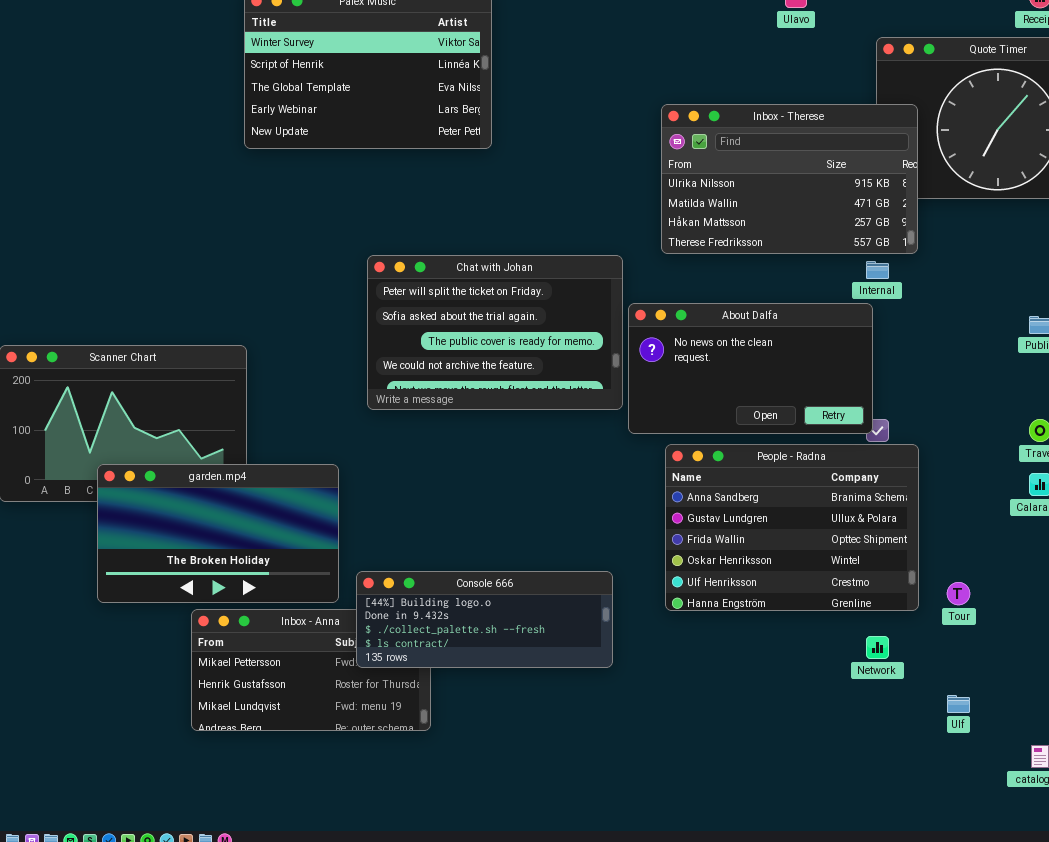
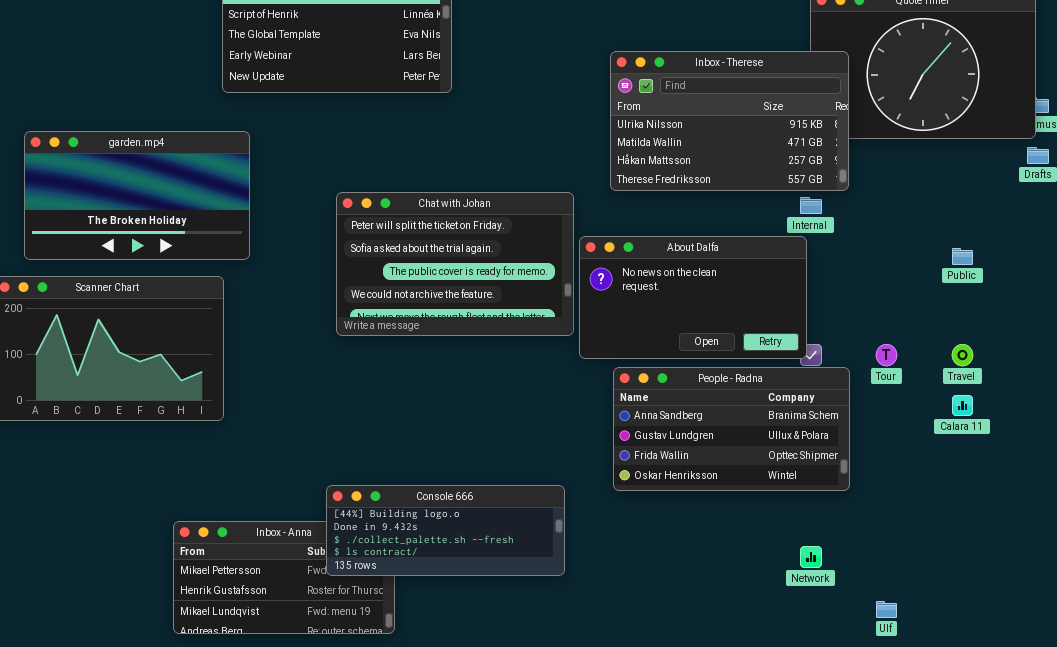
People - Radna: [665,444,919,611] -> [613,367,850,491], resized
garden.mp4: [97,464,339,603] -> [24,131,250,260], moved
Tour: [947,582,970,605] -> [876,344,897,366], moved

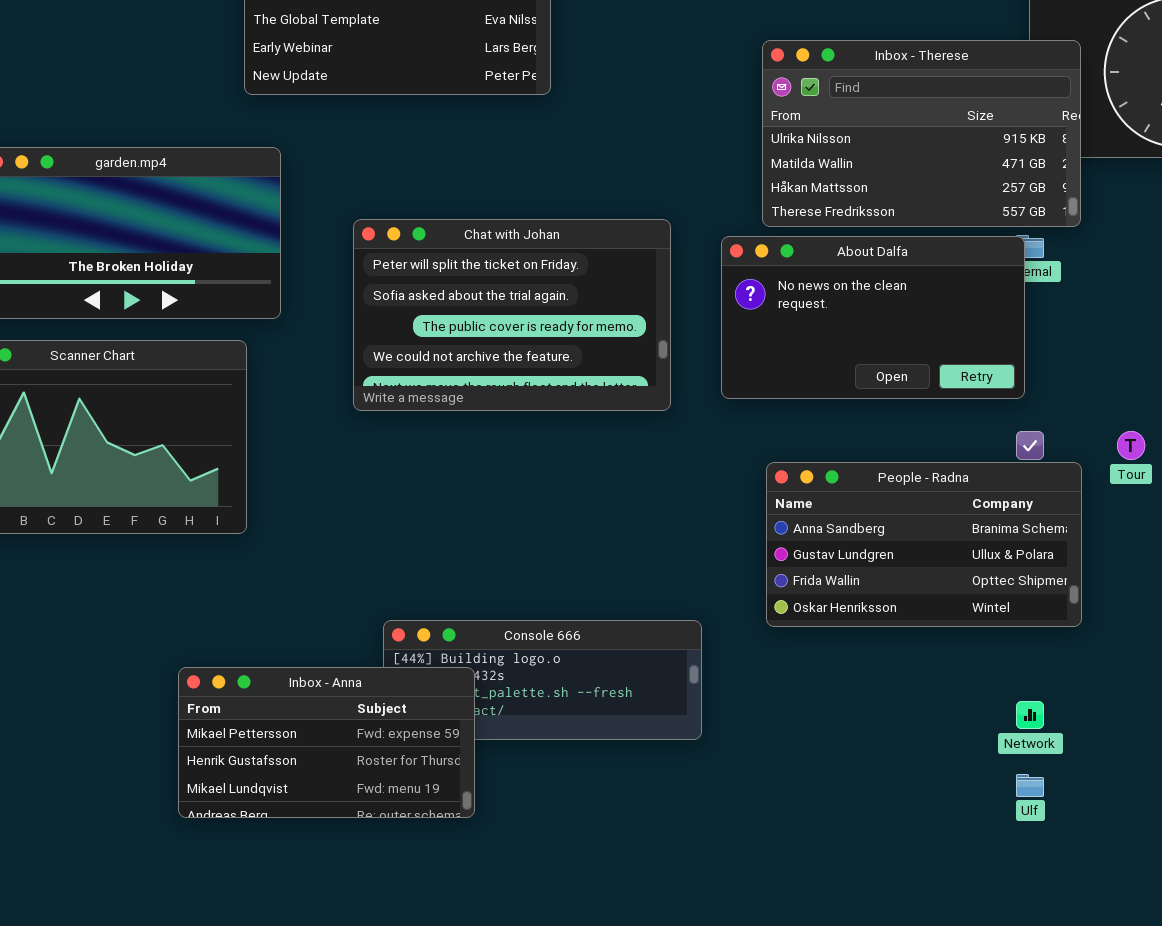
Chat with Johan: [336,192,574,336] -> [353,219,671,411], moved
About Dalfa: [579,236,807,359] -> [721,236,1025,399], moved
Inbox - Anna: [173,521,395,634] -> [178,667,475,818], raised
Ulf: [876,601,897,618] -> [1016,774,1044,797], moved

